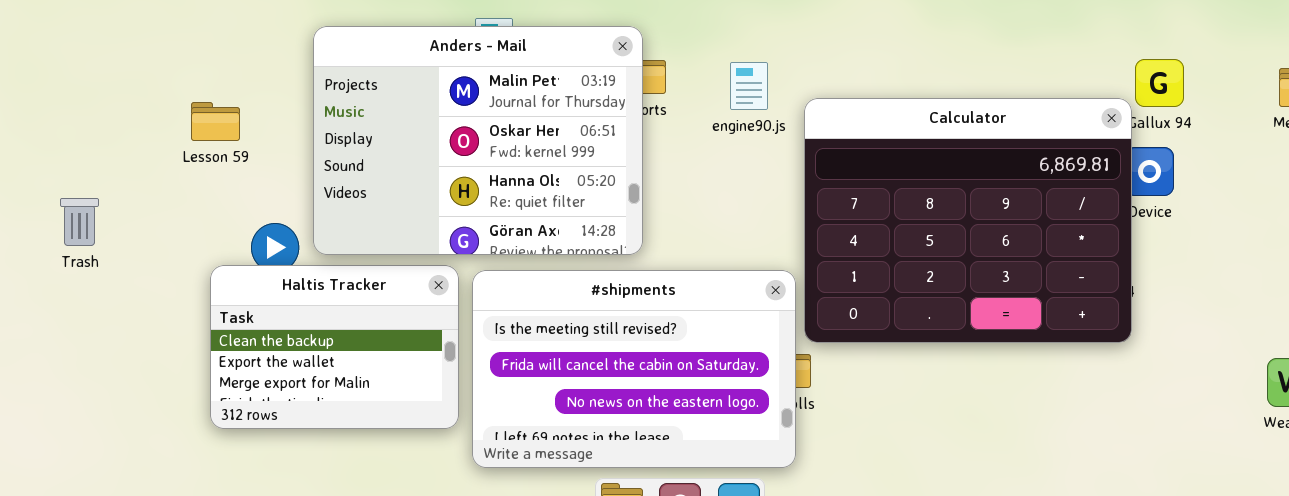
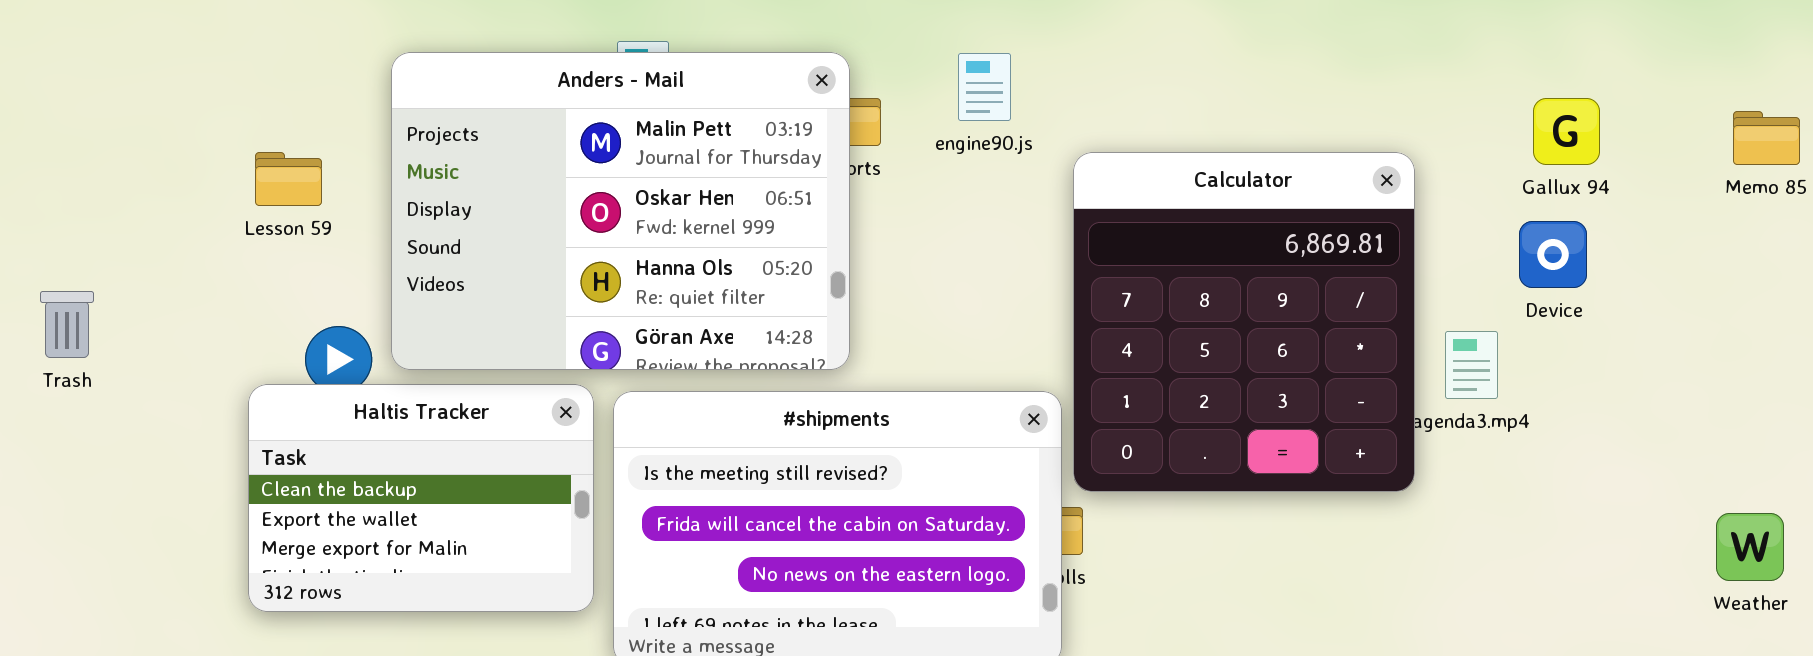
engine90.js: [730,62,768,110] -> [958,53,1011,121], moved
Calculator: [804,98,1132,343] -> [1073,152,1415,492], resized
Lesson 59: [191,102,240,141] -> [255,152,322,206], moved

